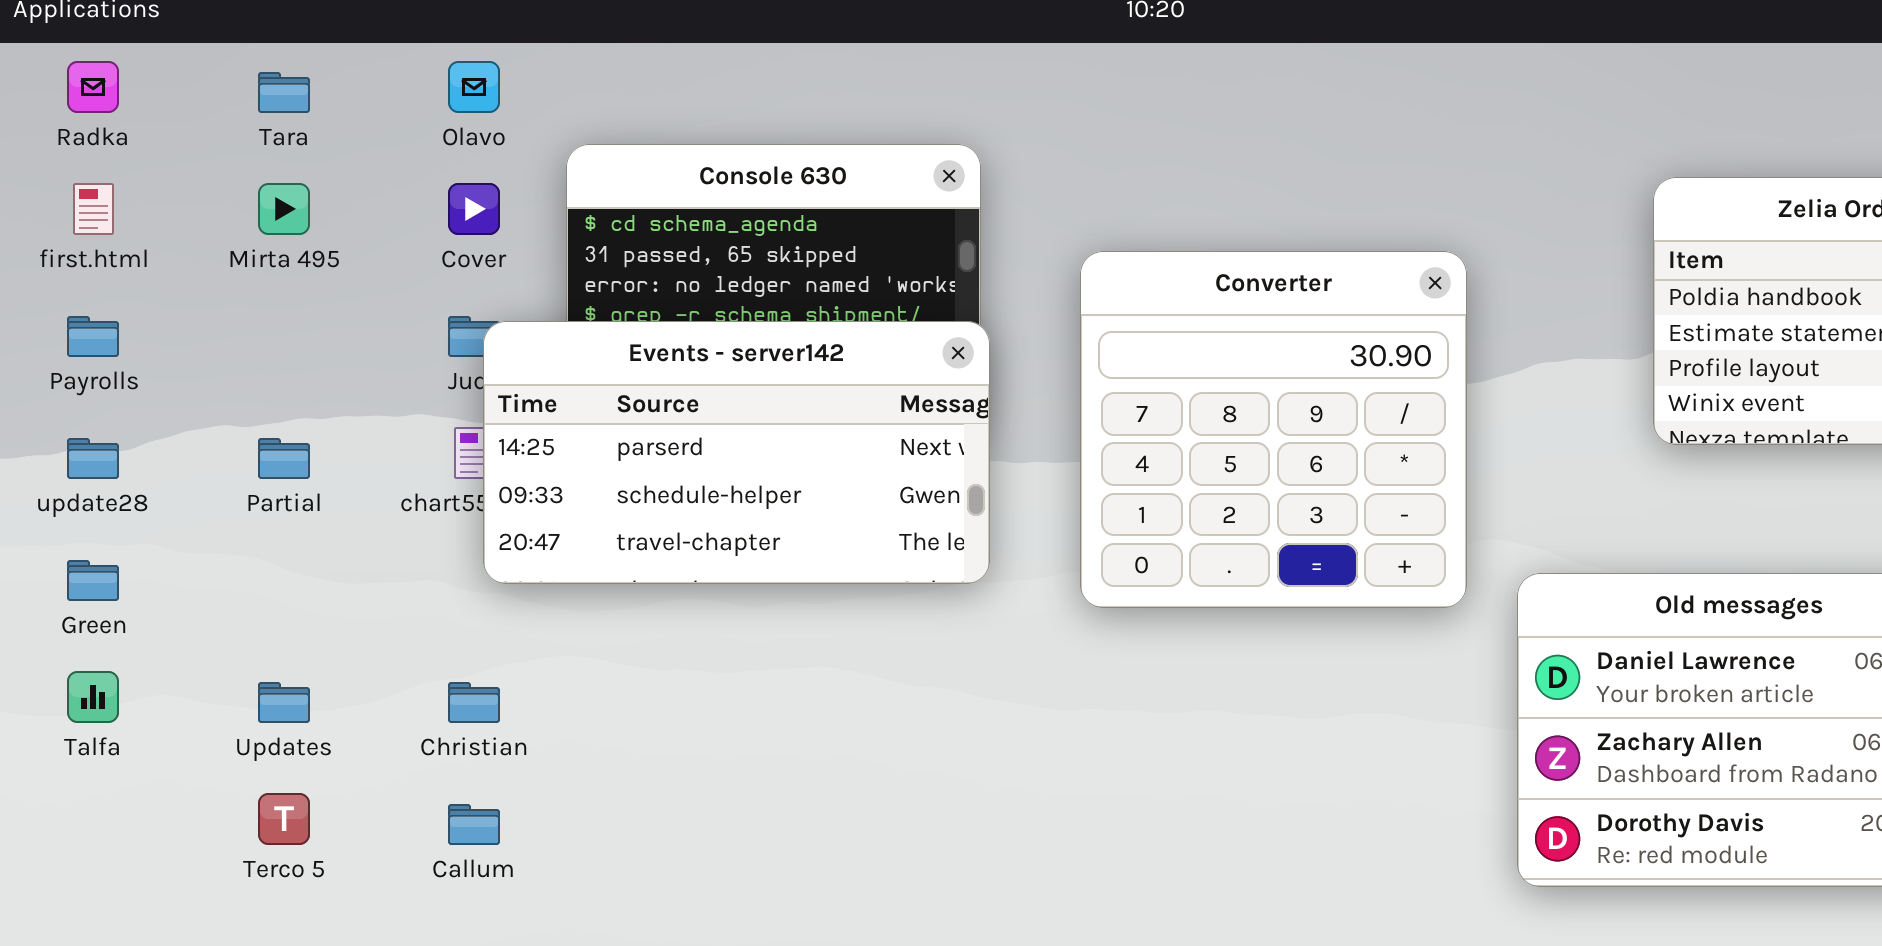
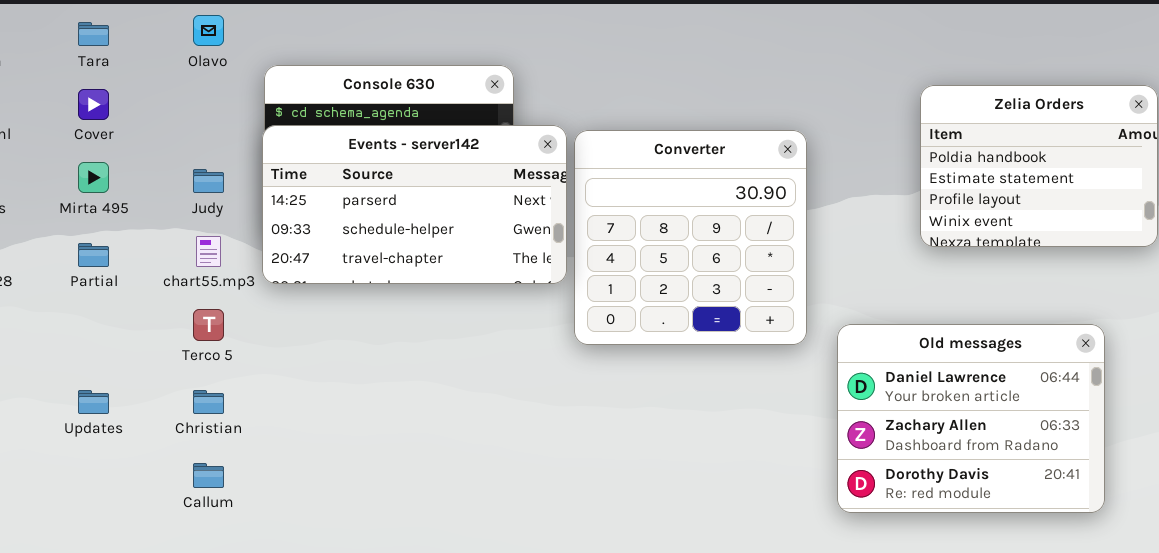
Mirta 495: [258,183,310,235] -> [78,162,109,193], moved
Cover: [448,183,500,235] -> [78,89,109,120], moved
Events - server142: [483,321,990,584] -> [262,125,567,284], moved
Terco 5: [258,793,310,845] -> [193,309,224,341], moved

